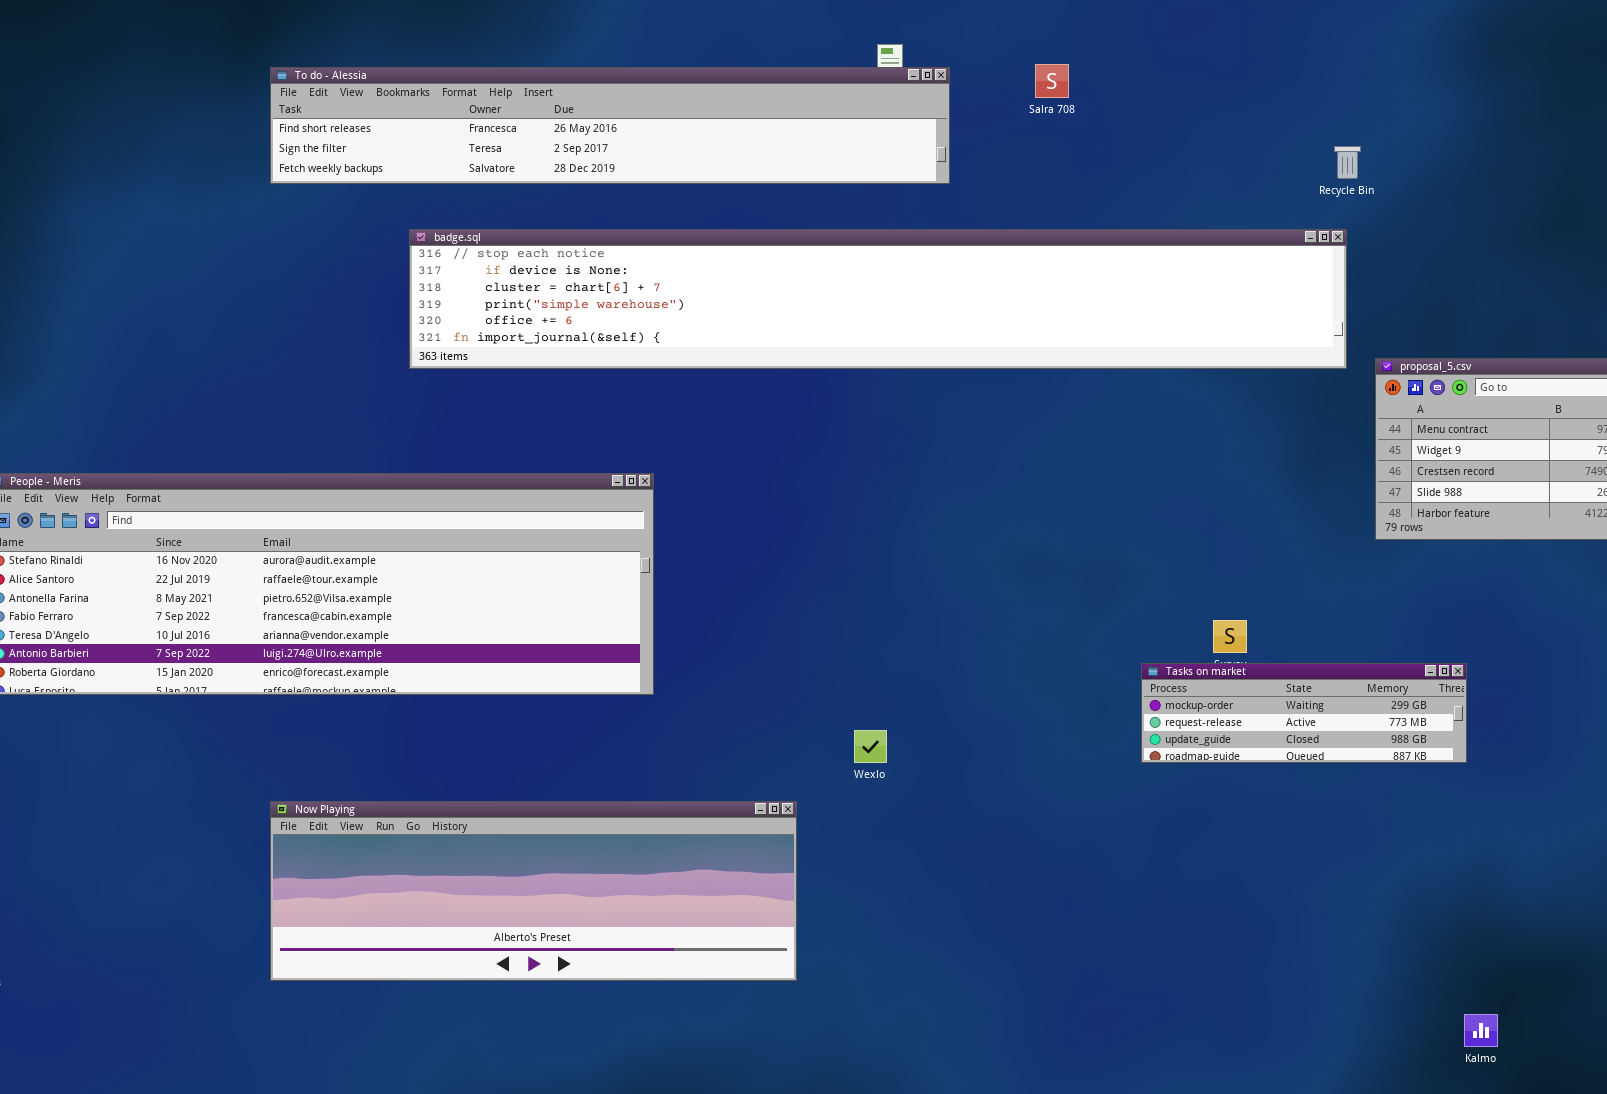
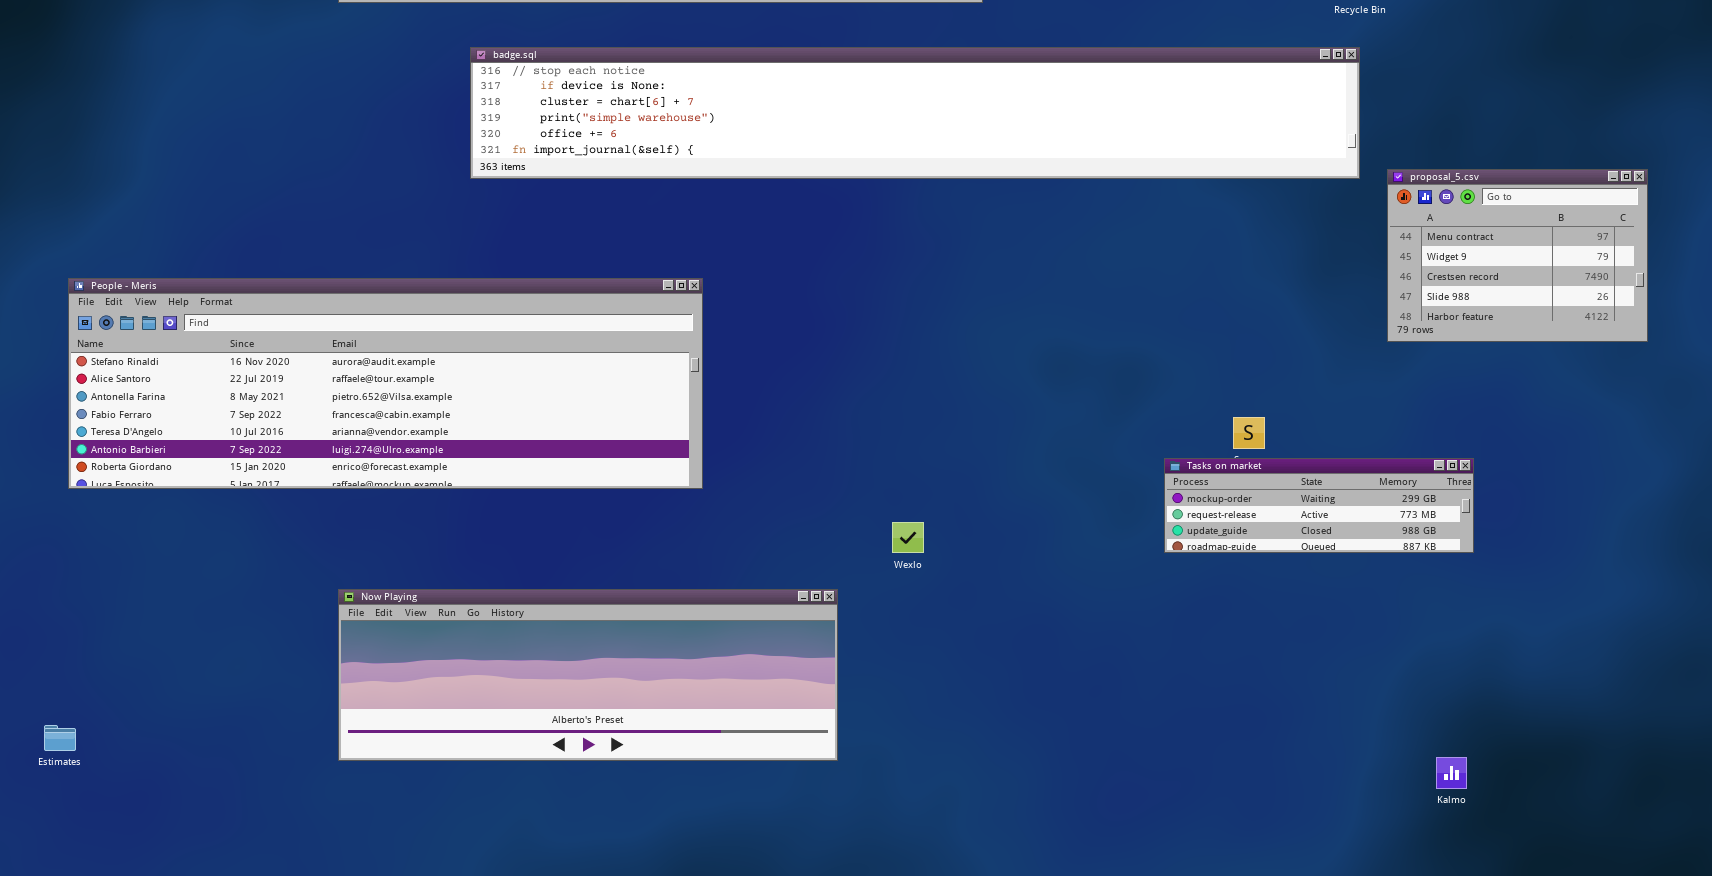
Kalmo: [1464,1014,1498,1047] -> [1436,757,1467,789], moved

